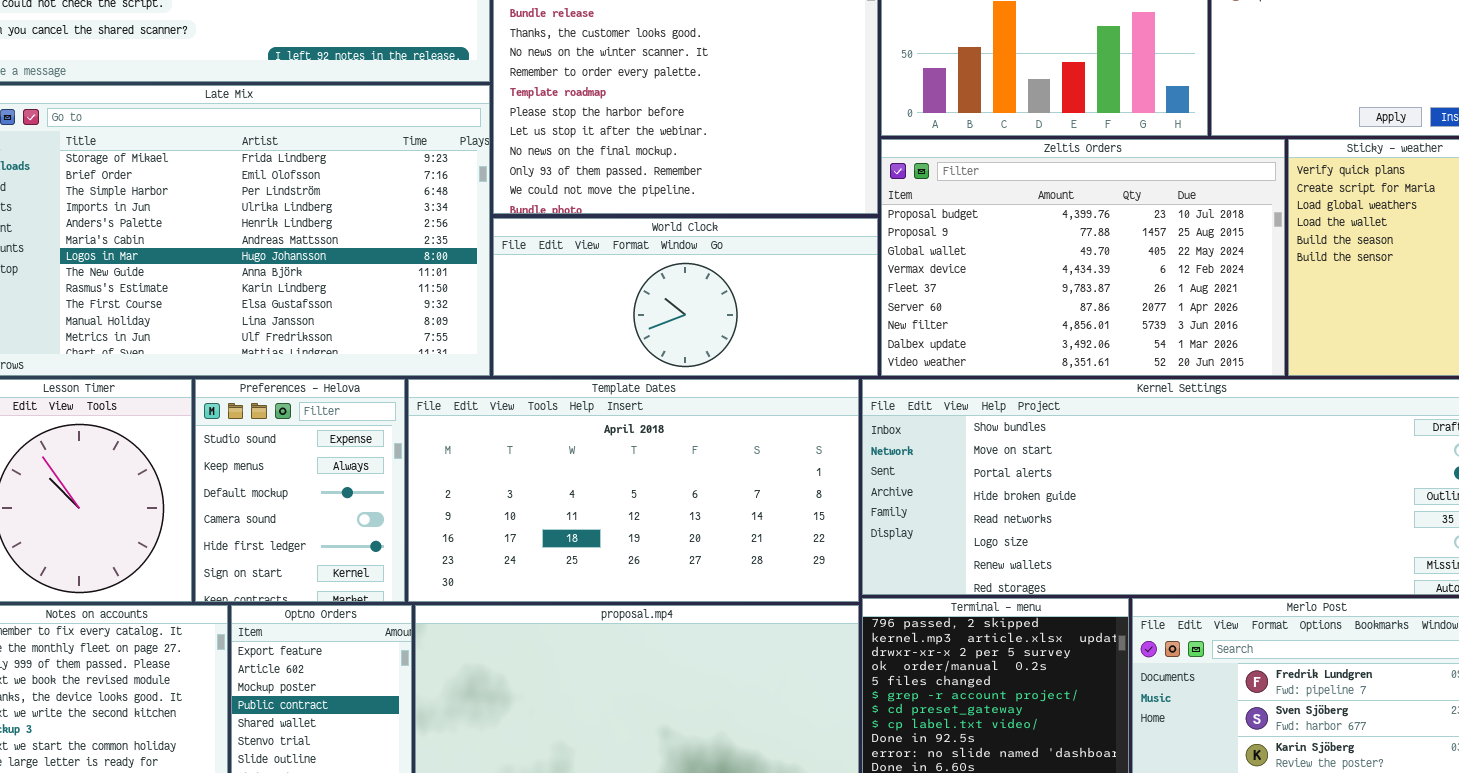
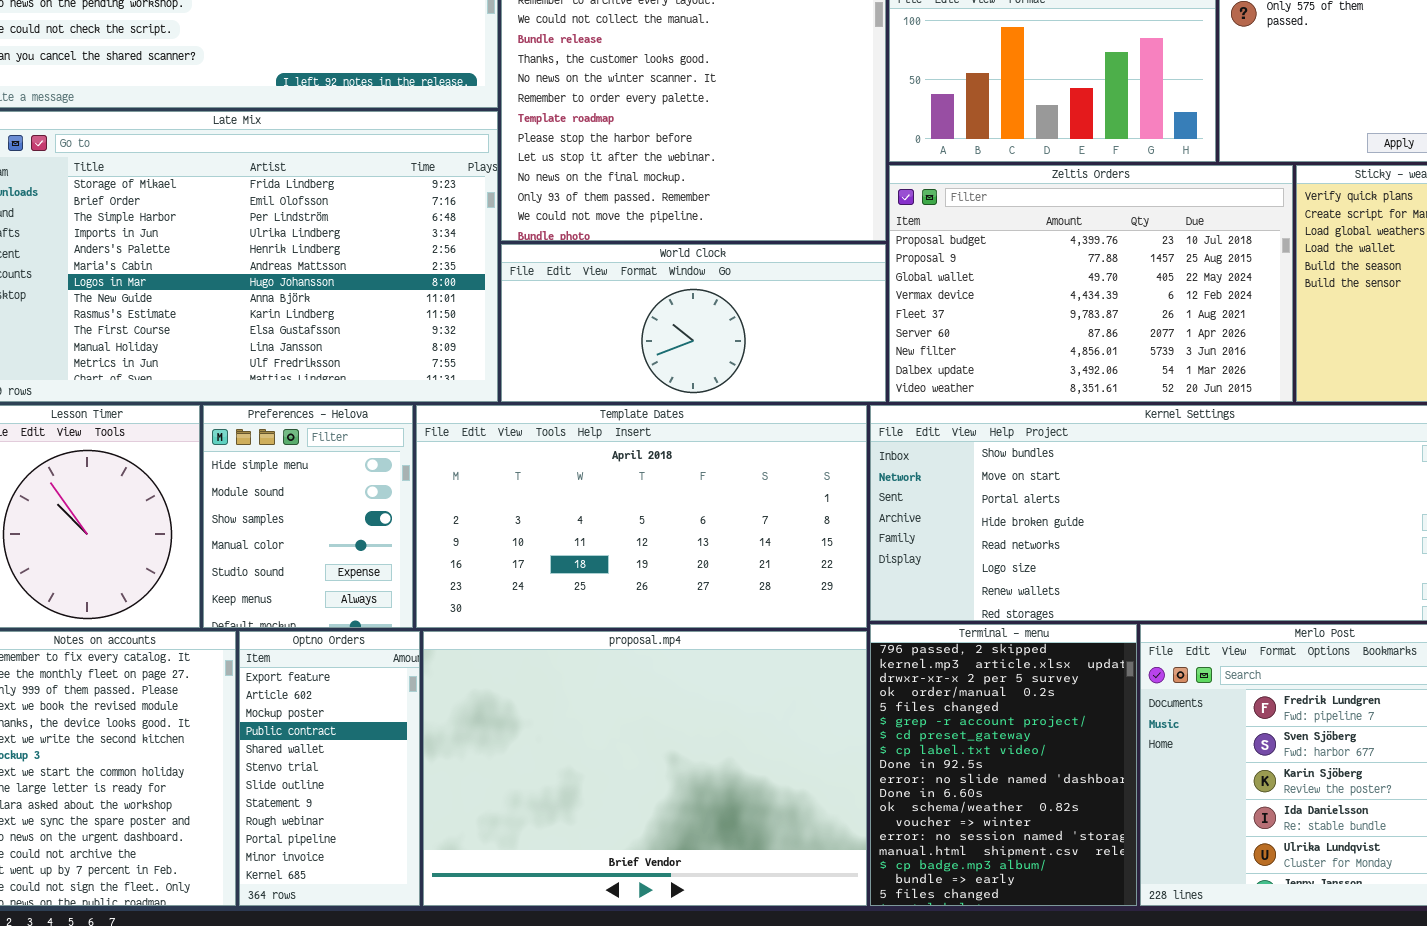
Preferences - Helova: [195,379,405,602] -> [203,405,413,628], scrolled up 4 rows

